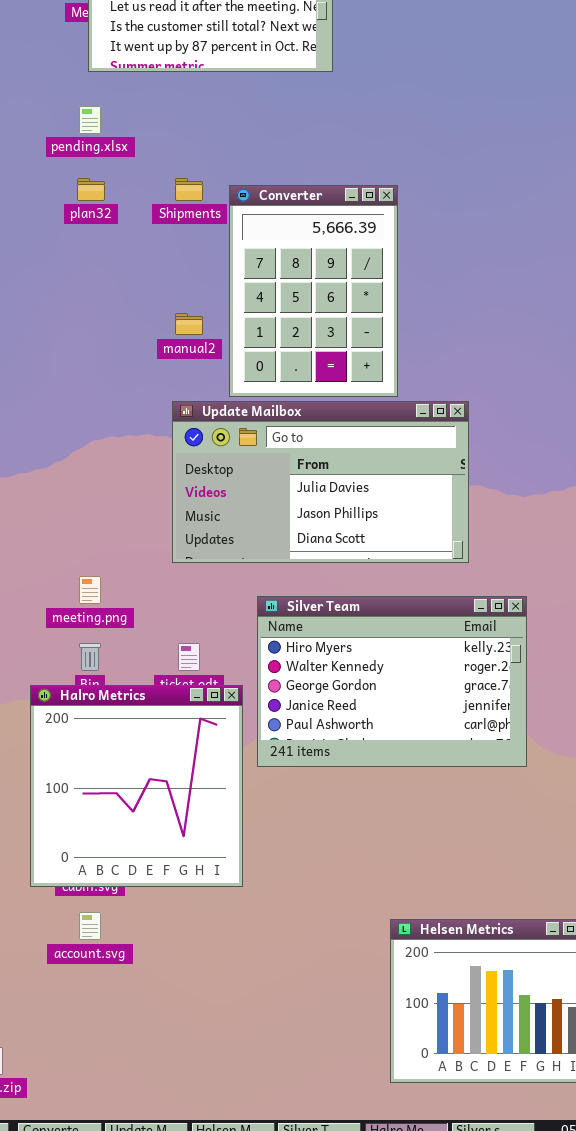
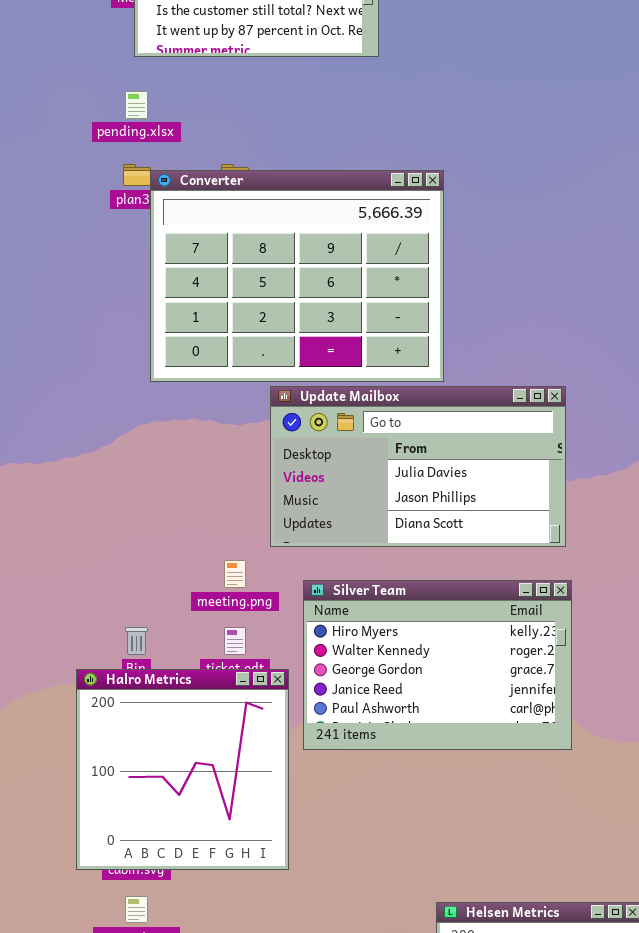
Converter: [229,185,398,397] -> [150,170,444,382], resized
Update Mailbox: [172,401,469,563] -> [270,386,566,547], moved
meeting.png: [79,576,101,604] -> [224,560,246,588], moved

